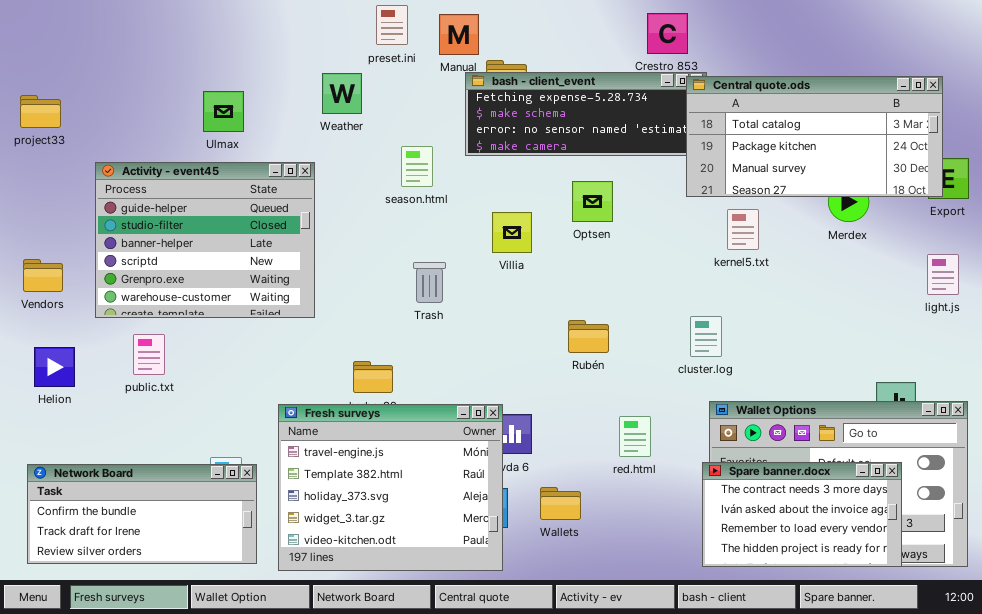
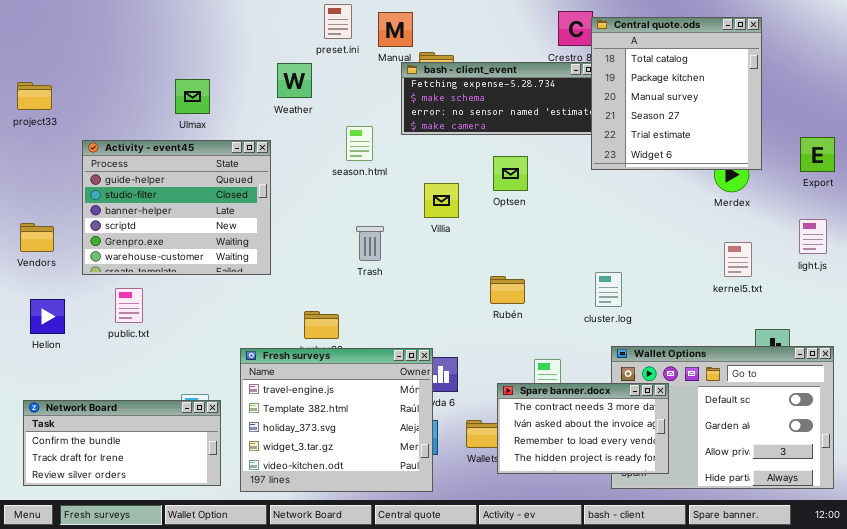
Central quote.ods: [686,76,943,197] -> [591,17,762,170], resized
kernel5.txt: [727,209,759,250] -> [724,242,752,277], moved
Spare banner.docx: [702,462,902,567] -> [497,383,669,474], moved

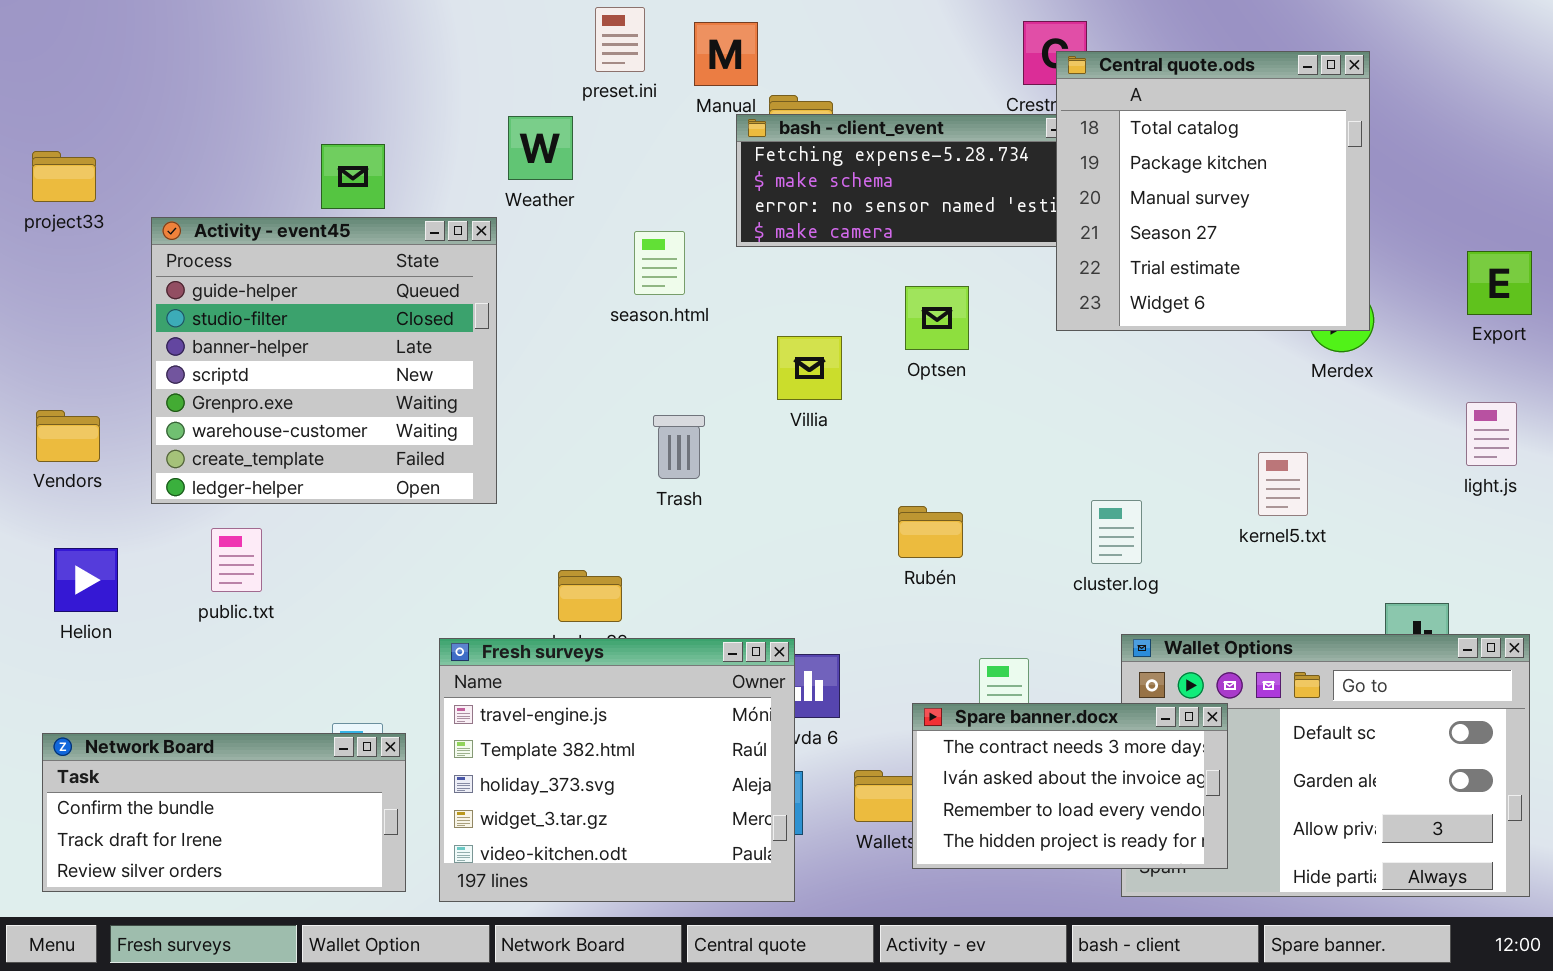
Central quote.ods: [591,17,762,170] -> [1056,51,1370,331], moved
Activity - event45: [82,140,271,275] -> [151,217,497,504], resized
kernel5.txt: [724,242,752,277] -> [1258,452,1308,516], moved

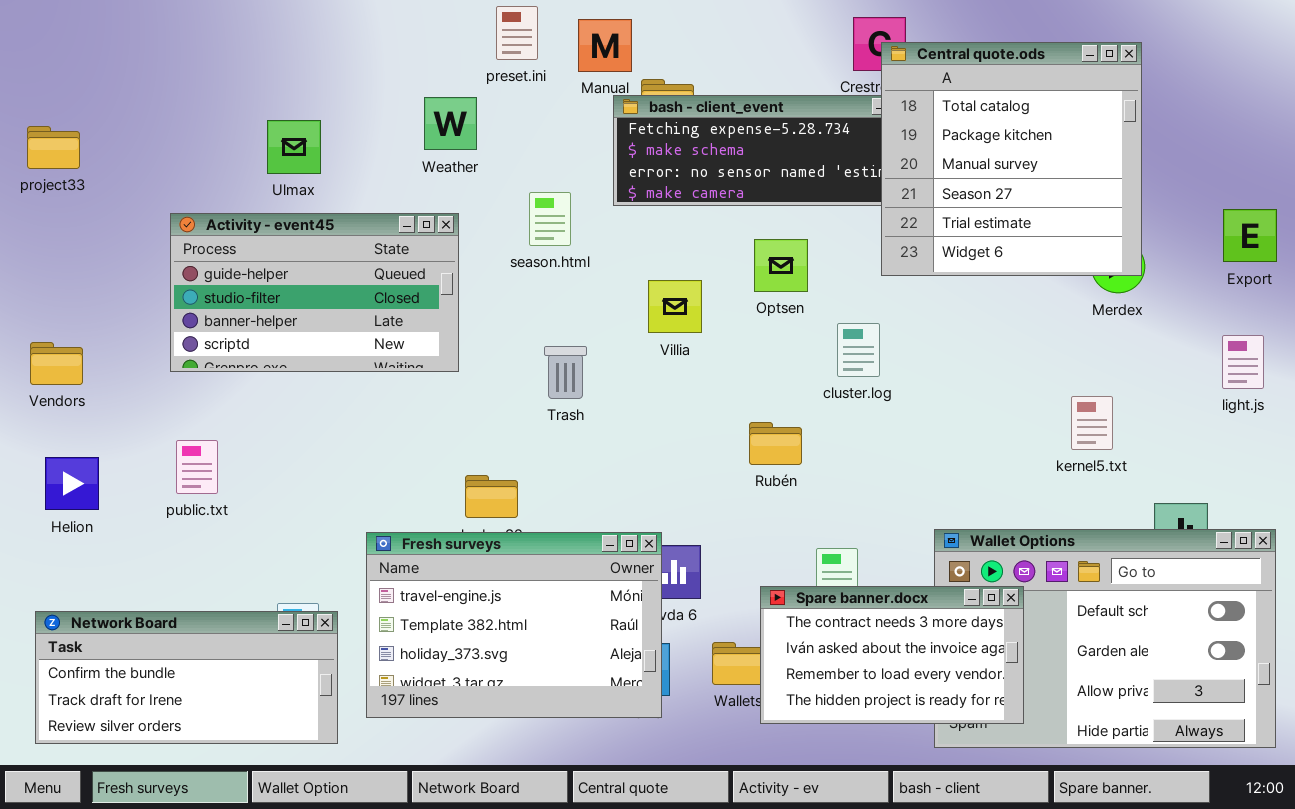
Activity - event45: [151,217,497,504] -> [170,213,459,372], moved, resized
kernel5.txt: [1258,452,1308,516] -> [1071,396,1113,450], moved
cluster.log: [1091,500,1142,564] -> [837,323,880,377], moved
Fresh surveys: [439,638,795,902] -> [366,532,662,718], resized

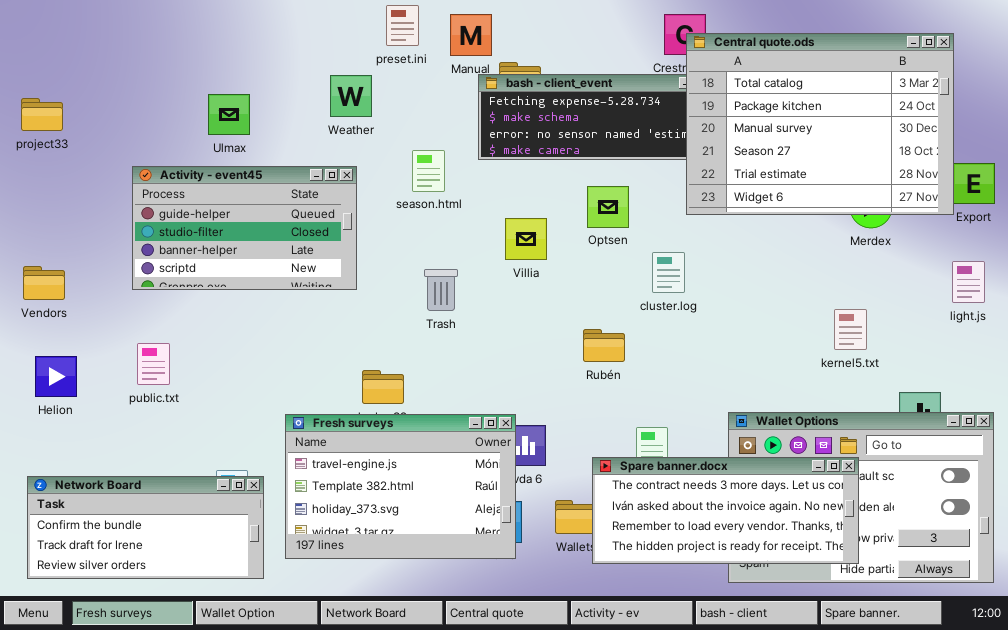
Central quote.ods: [881,42,1142,276] -> [686,33,954,215], resized
Spare banner.docx: [760,586,1024,724] -> [592,457,859,564], resized

